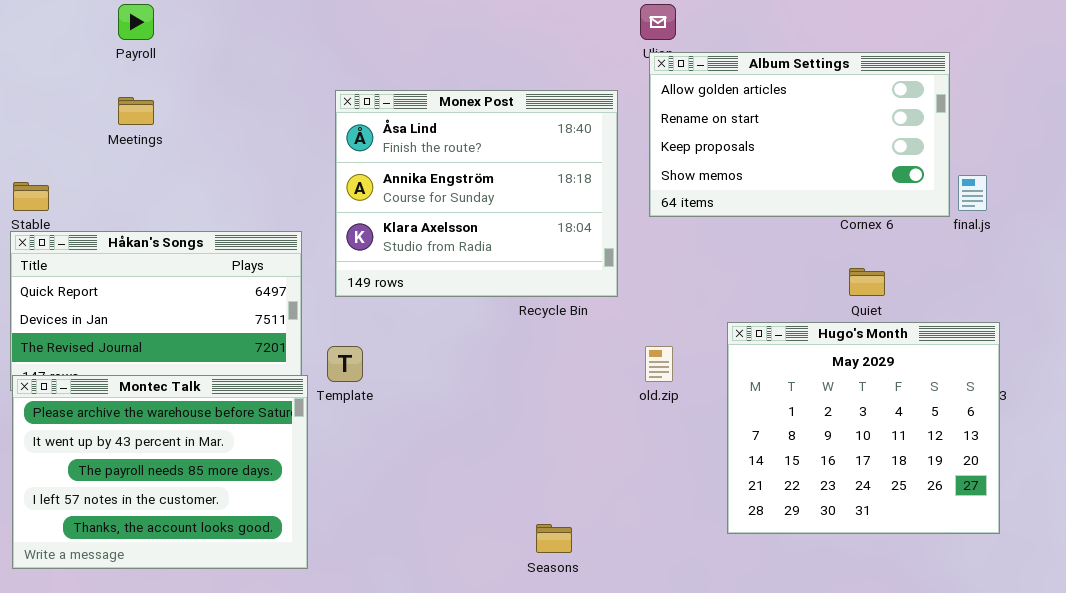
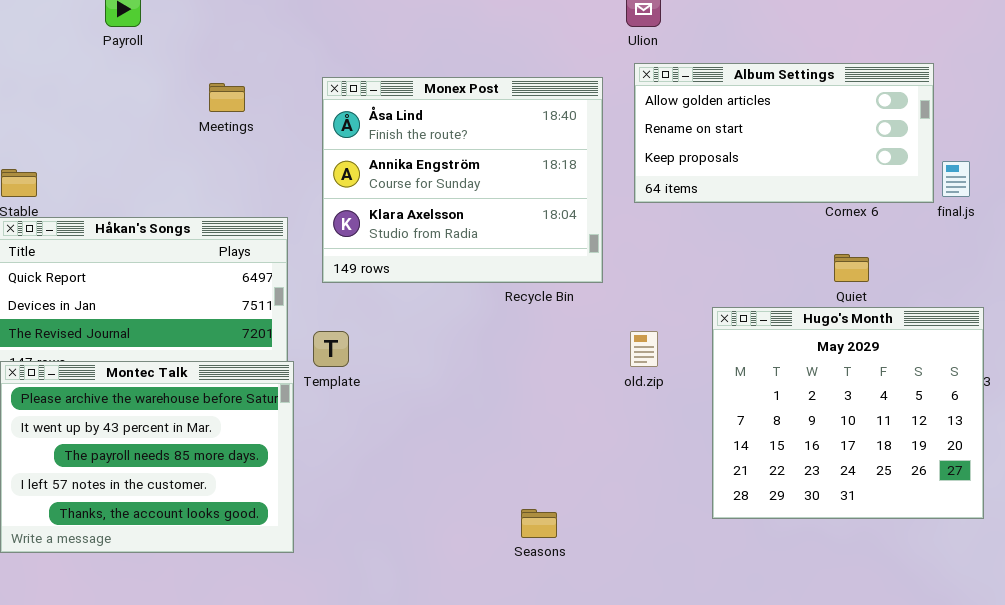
Album Settings: [649,52,950,217] -> [634,63,934,203], resized
Meetings: [118,97,154,125] -> [209,83,245,112], moved

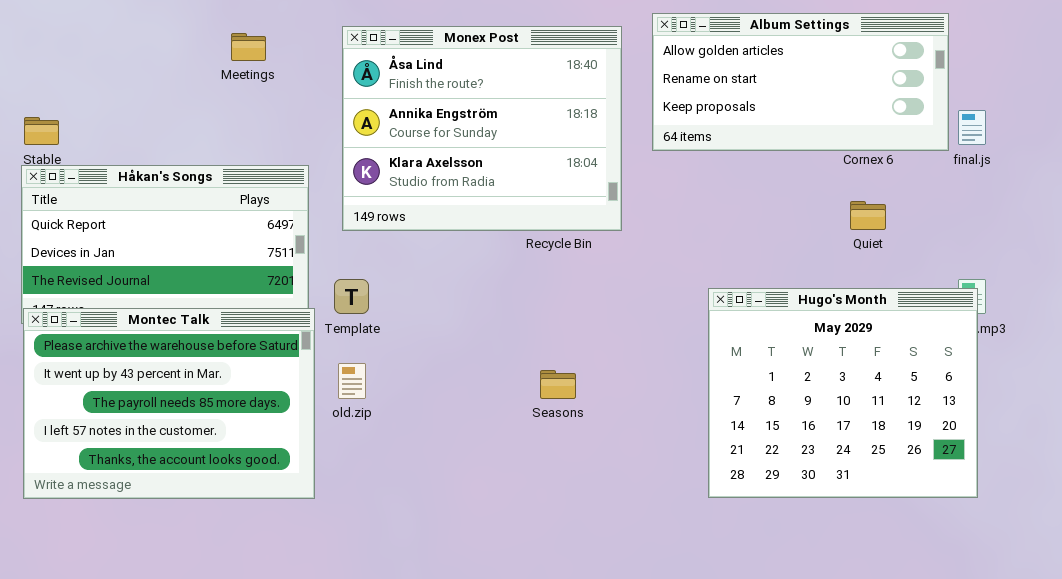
Hugo's Month: [712,307,984,519] -> [708,288,978,498], moved
old.zip: [630,331,658,367] -> [338,363,366,399], moved
Seasons: [521,509,557,538] -> [540,370,576,399], moved

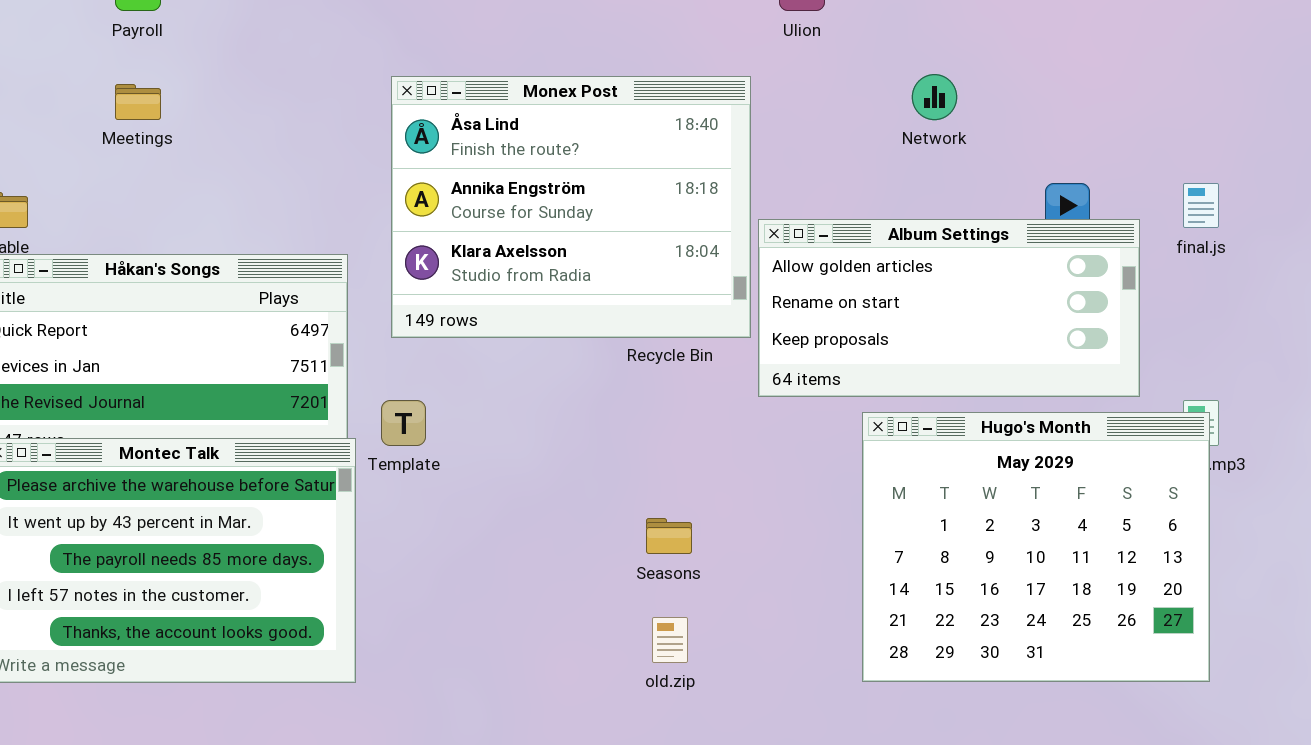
Album Settings: [652,13,949,151] -> [758,219,1140,397], moved
Meetings: [231,33,266,61] -> [115,84,161,120], moved
old.zip: [338,363,366,399] -> [652,617,688,663], moved

